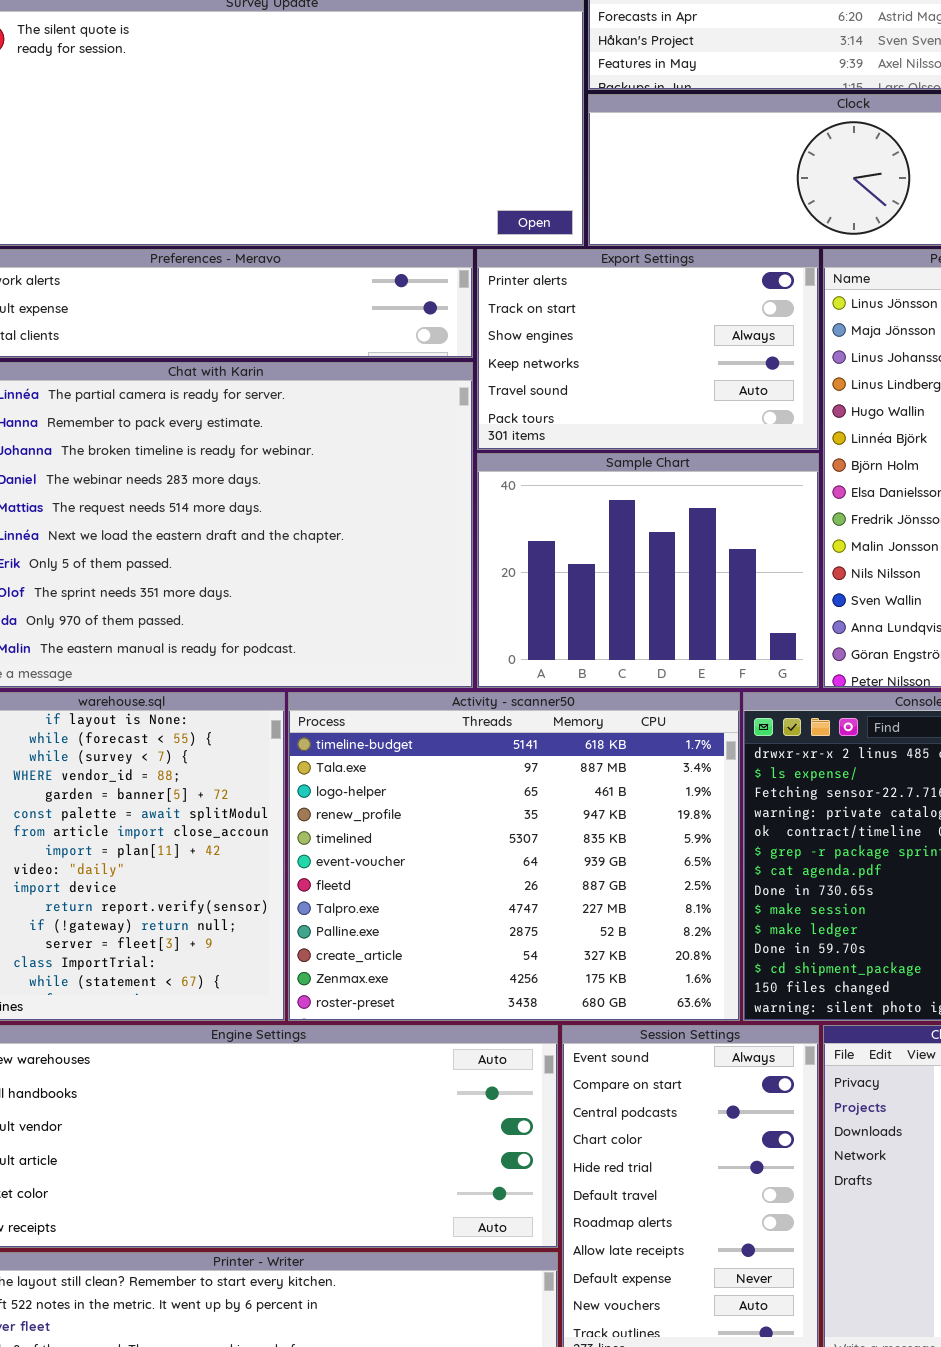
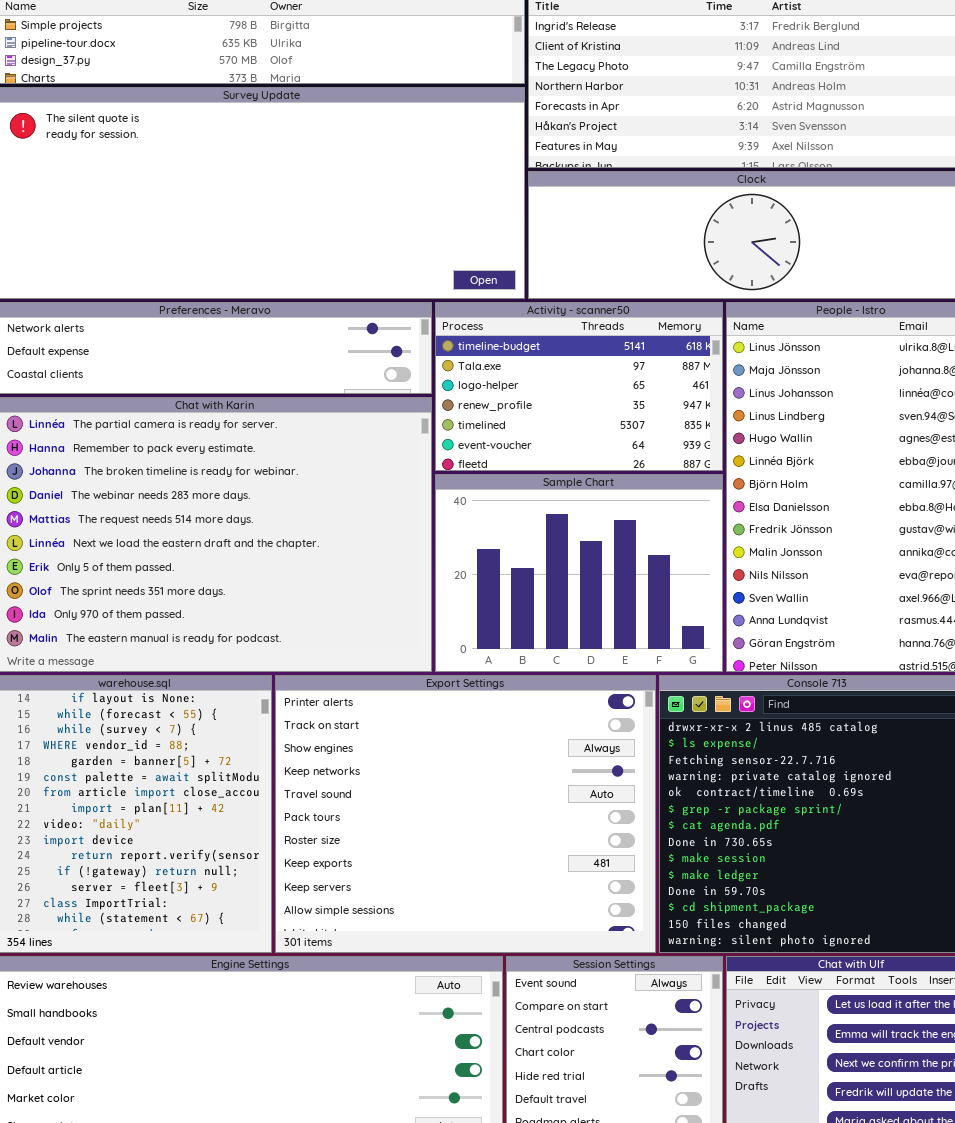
Export Settings: [477,249,819,450] -> [275,675,656,953], moved, resized
Activity - scanner50: [288,692,740,1021] -> [435,302,723,471], moved, resized

